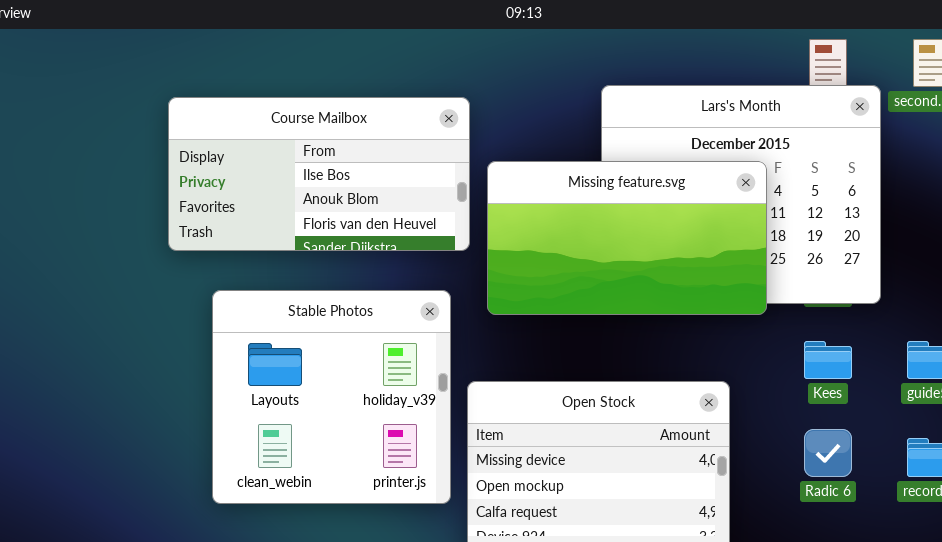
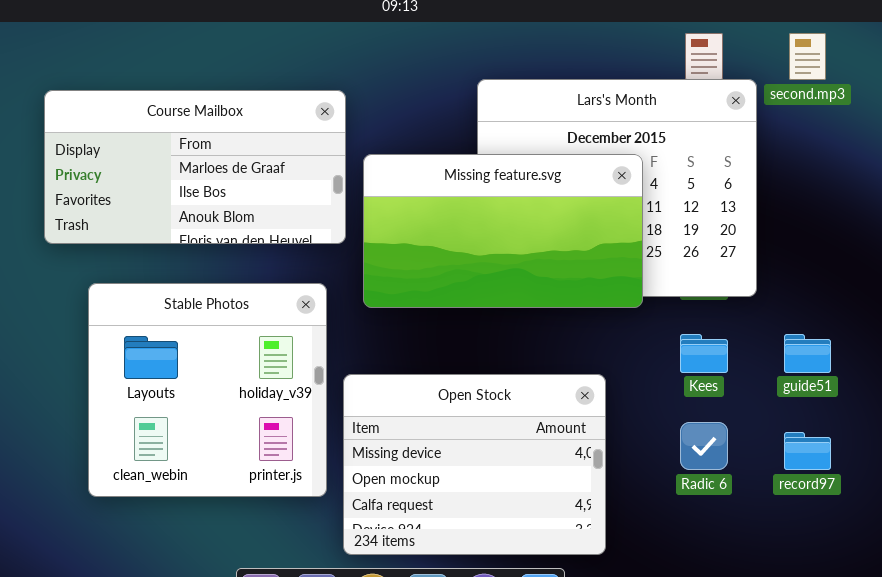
Course Mailbox: [168,97,470,251] -> [44,90,346,244], scrolled up 1 row

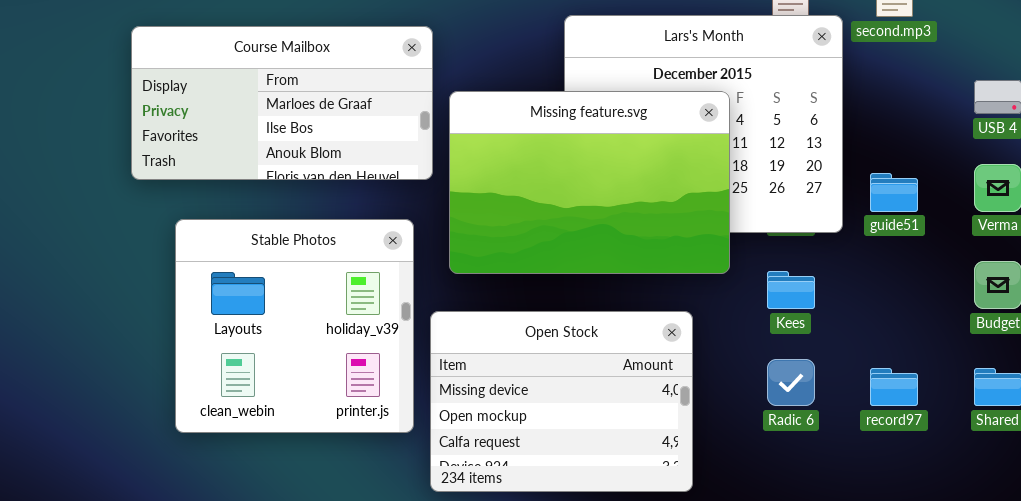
Missing feature.svg: [363,154,643,308] -> [449,91,730,274], resized
guide51: [784,334,831,373] -> [870,173,918,212], moved

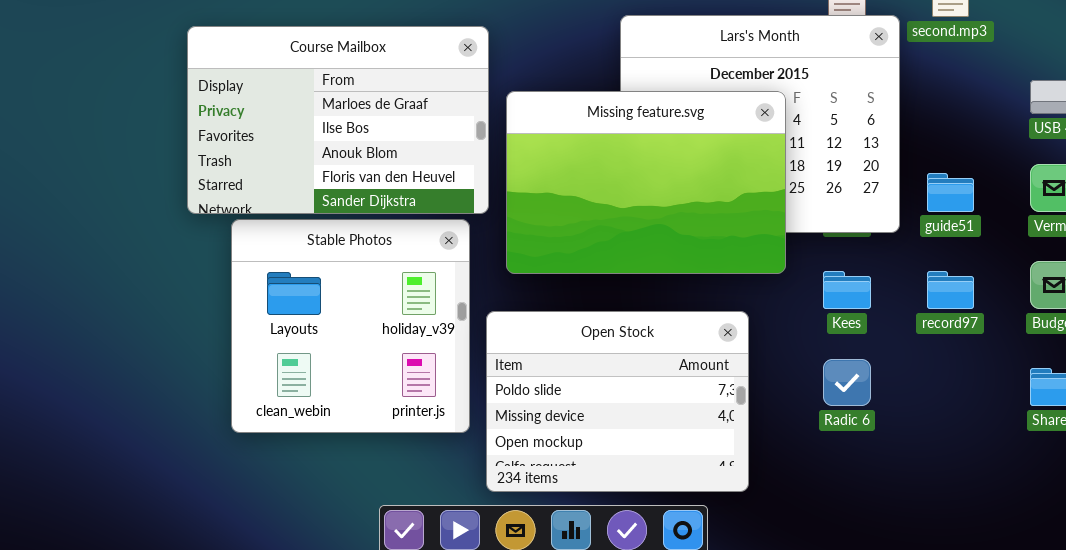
Course Mailbox: [131,26,433,180] -> [187,26,489,214], resized
Open Stock: [430,311,693,492] -> [486,311,749,492], scrolled up 1 row
record97: [870,368,918,406] -> [927,271,974,309], moved

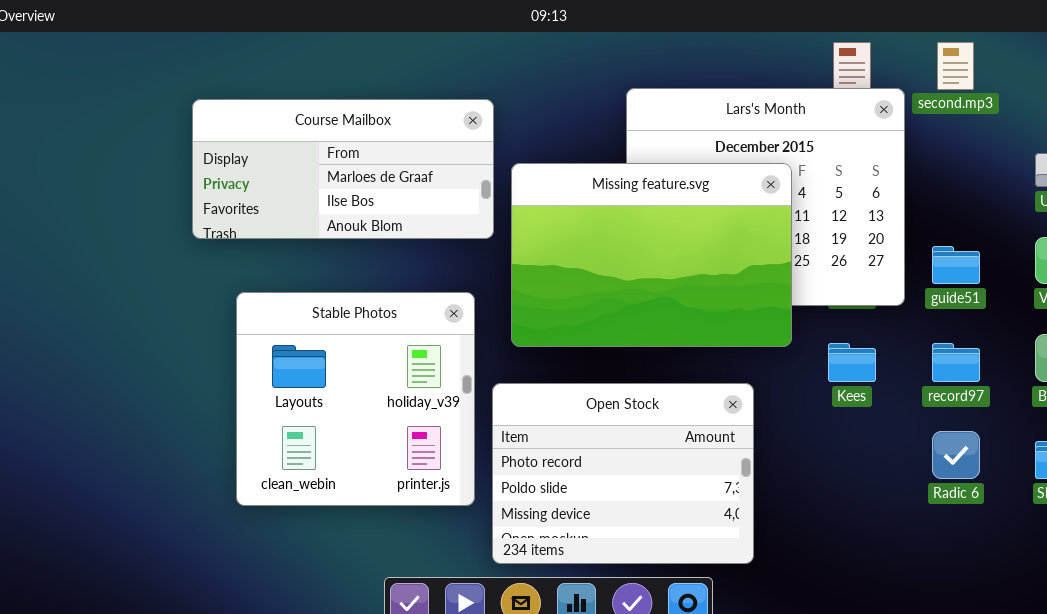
Course Mailbox: [187,26,489,214] -> [192,99,494,239], resized
Open Stock: [486,311,749,492] -> [492,383,754,564], scrolled up 1 row
Radic 6: [823,359,871,406] -> [932,431,980,479], moved

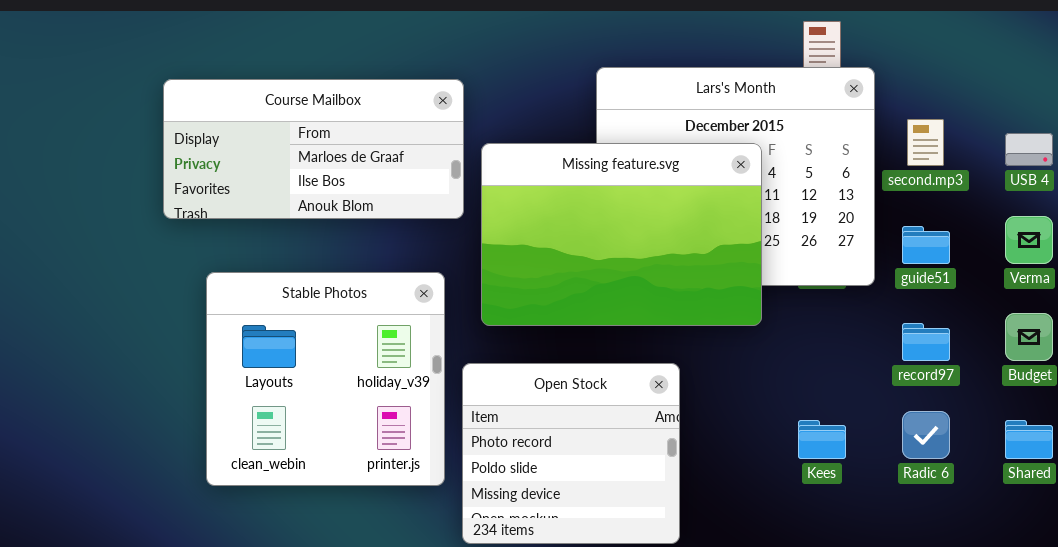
second.mp3: [937,42,974,90] -> [907,119,944,166], moved
Kees: [828,343,876,382] -> [798,420,846,459], moved
Open Stock: [492,383,754,564] -> [462,363,680,544], resized

